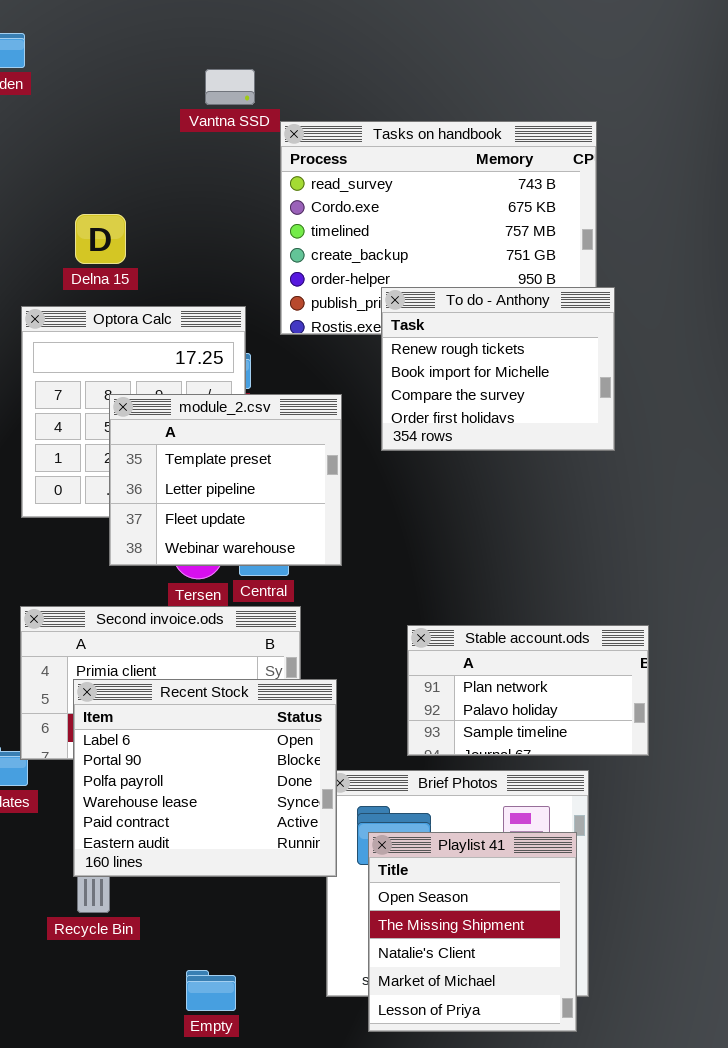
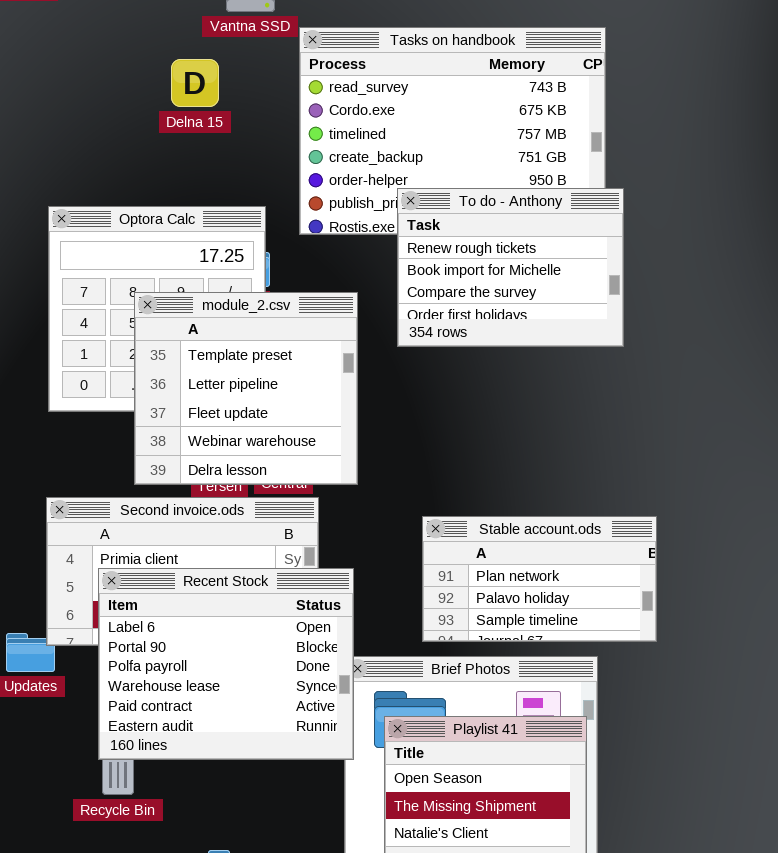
Delna 15: [75,214,126,264] -> [171,59,219,107], moved
module_2.csv: [109,394,342,566] -> [134,292,358,485], resized

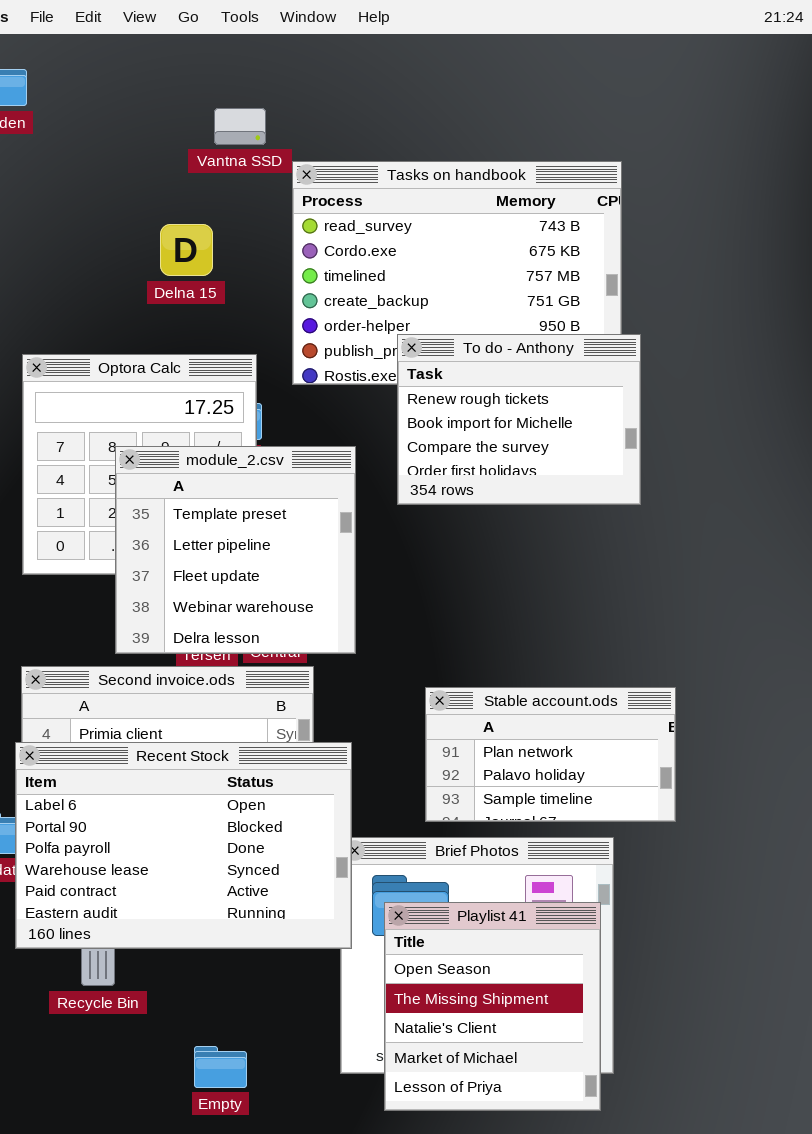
Delna 15: [171,59,219,107] -> [160,224,213,276], moved
Recent Stock: [98,568,354,760] -> [15,742,352,949], resized

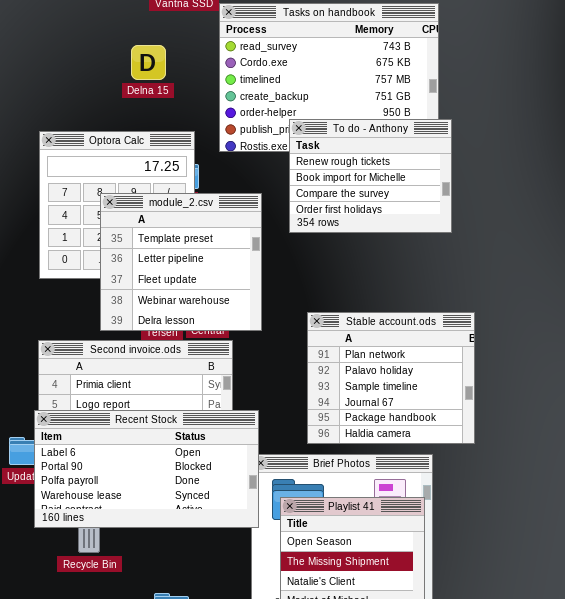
Stable account.ods: [425,687,676,822] -> [307,312,475,444], resized
Recent Stock: [15,742,352,949] -> [34,410,259,528], resized

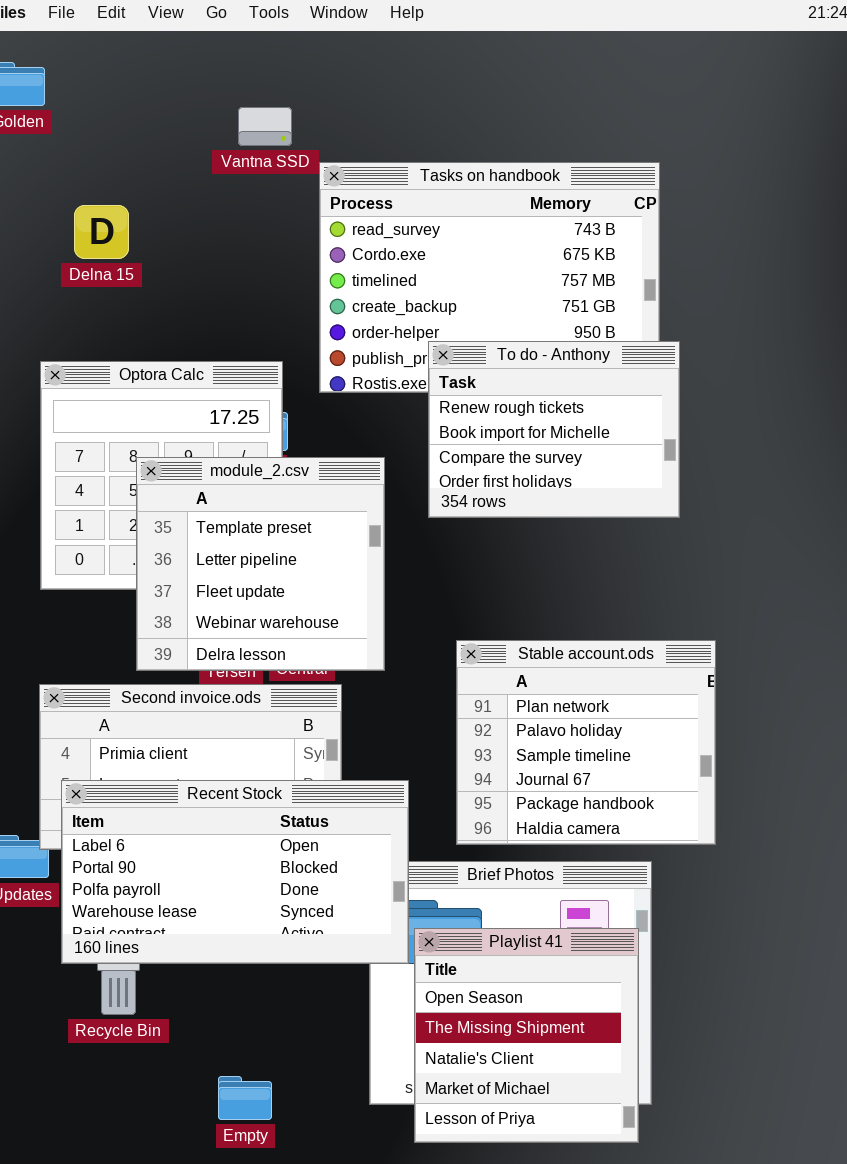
Delna 15: [131,45,166,80] -> [74,205,129,259], moved
Recent Stock: [34,410,259,528] -> [61,780,409,964], moved

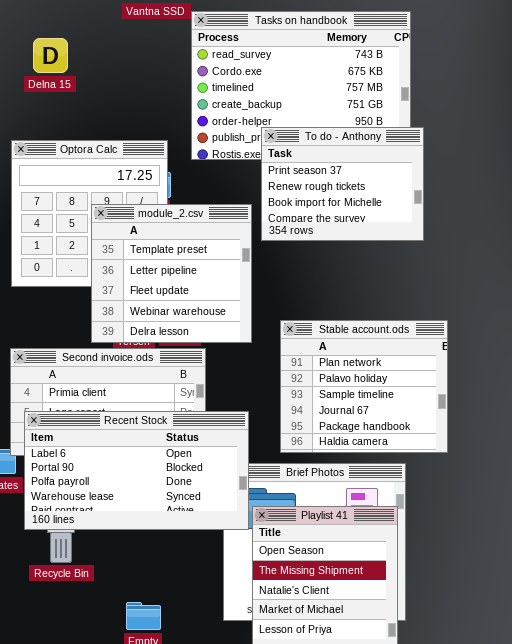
To do - Anthony: [428,341,680,518] -> [261,127,424,241], scrolled up 1 row
module_2.csv: [136,457,385,671] -> [91,204,252,343], moved

